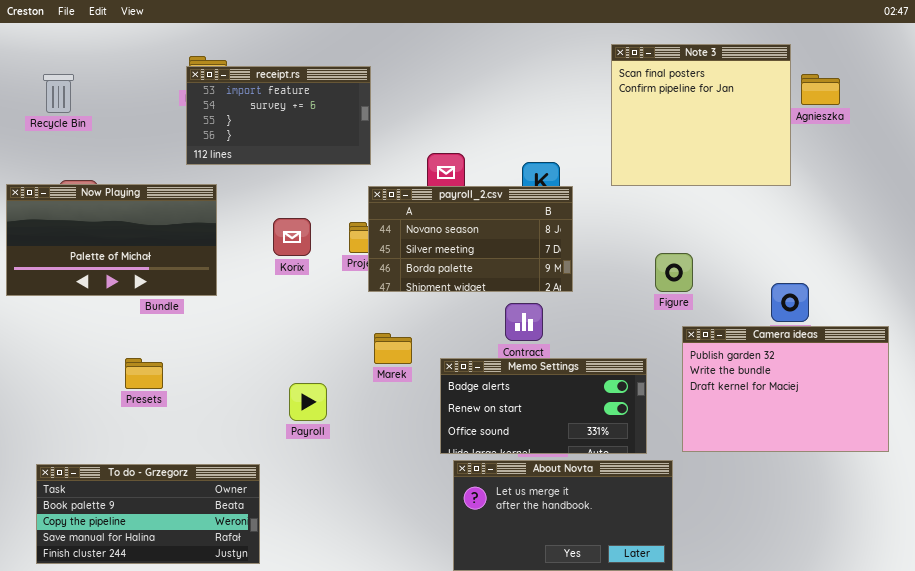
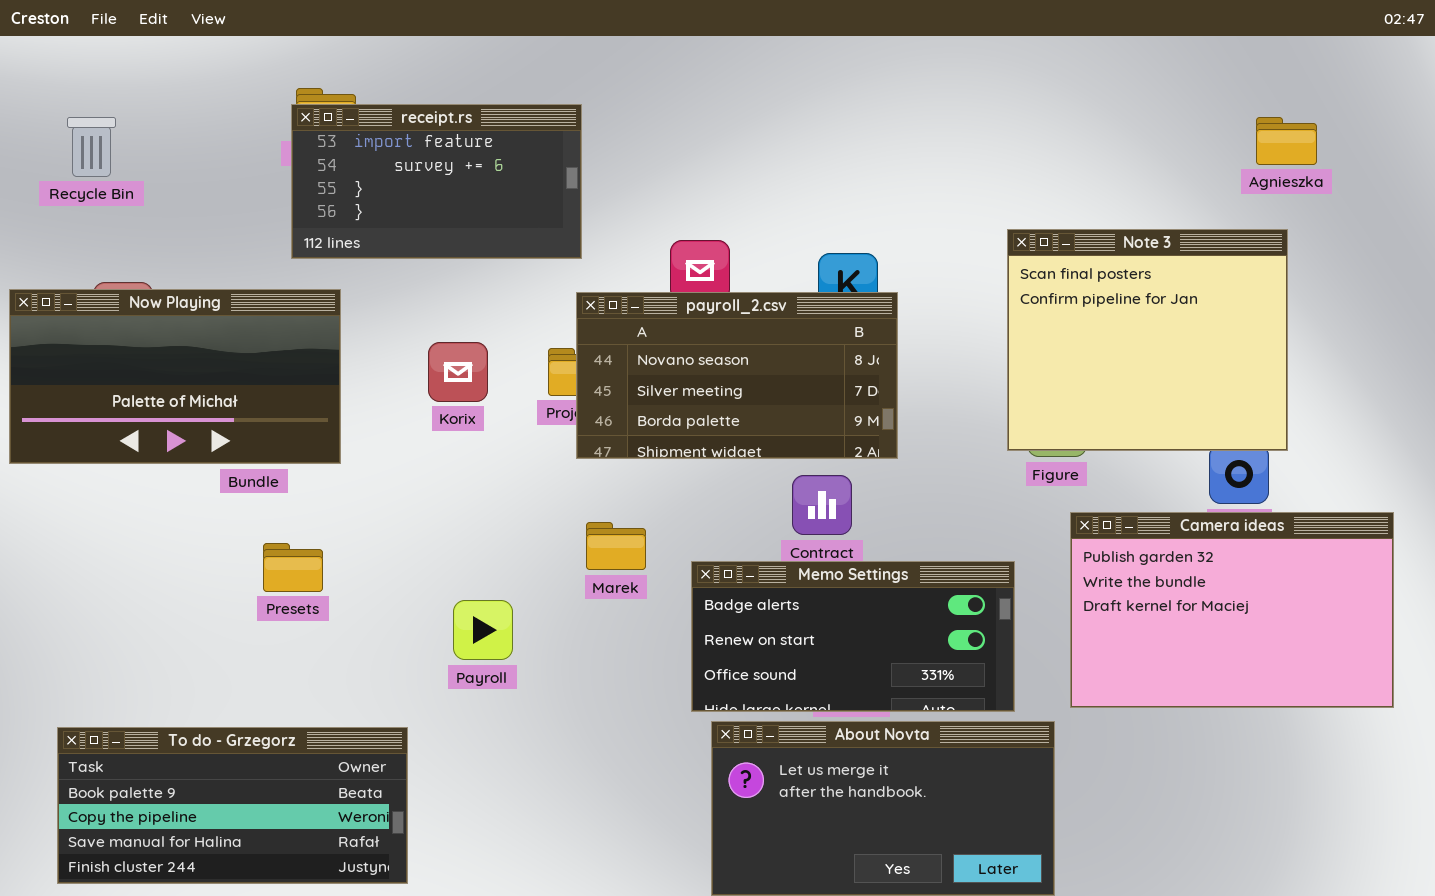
Note 3: [611,44,791,186] -> [1007,229,1288,451], moved
Presets: [125,358,163,389] -> [263,543,323,592], moved

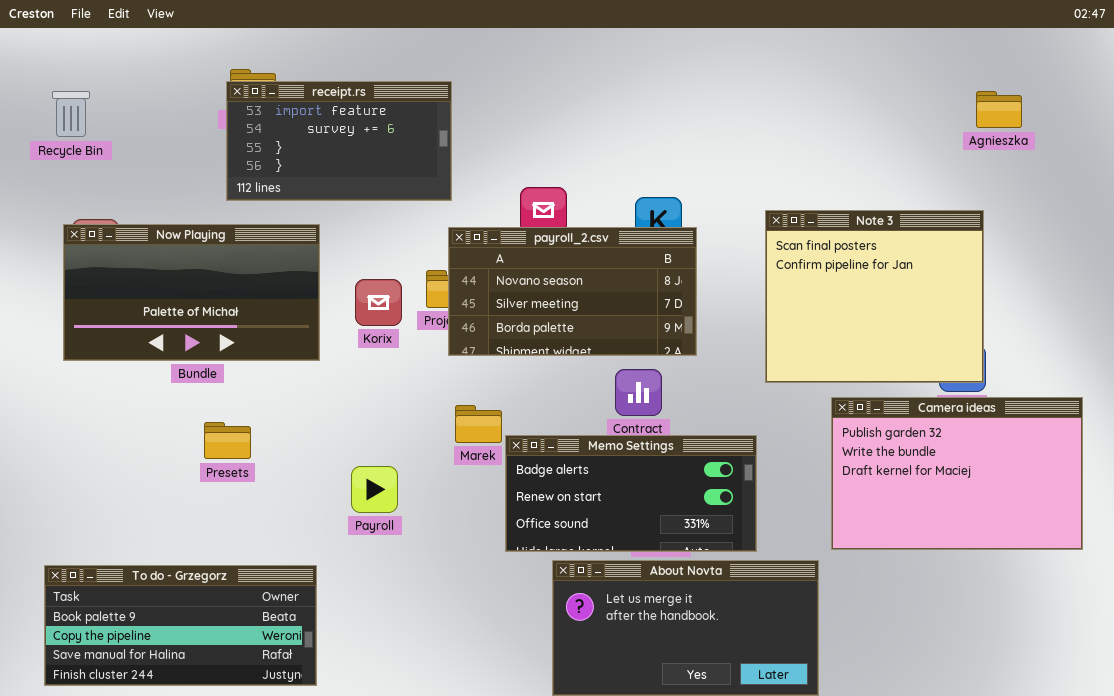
Note 3: [1007,229,1288,451] -> [765,210,984,383], moved
Now Playing: [9,289,341,464] -> [63,224,320,361], moved
Korix: [428,342,488,402] -> [355,279,402,326], moved
Memo Settings: [691,561,1015,712] -> [505,435,757,552], moved

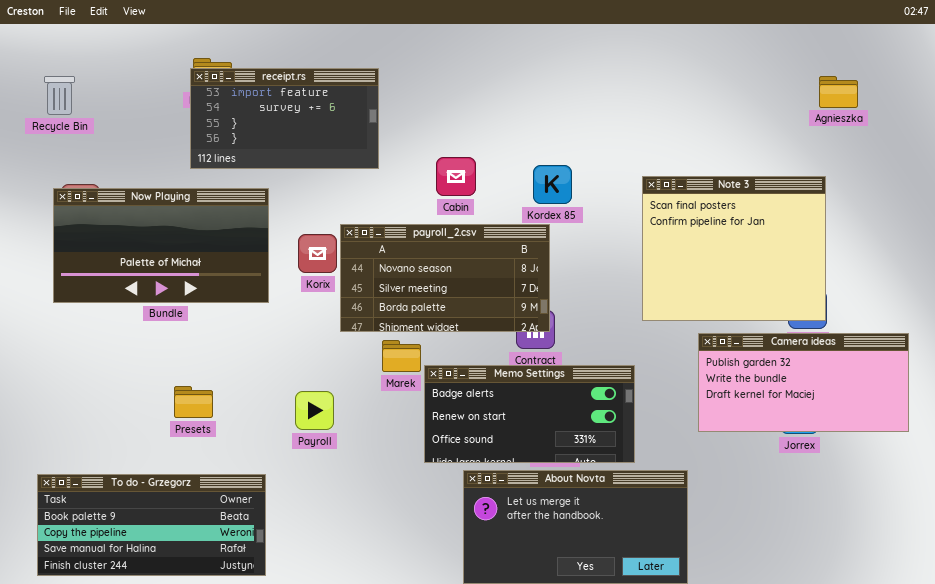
payroll_2.csv: [448,227,697,356] -> [340,224,550,332], moved
Camera ideas: [831,397,1083,550] -> [698,333,909,432], resized
Presets: [204,422,251,459] -> [174,386,213,418], moved

